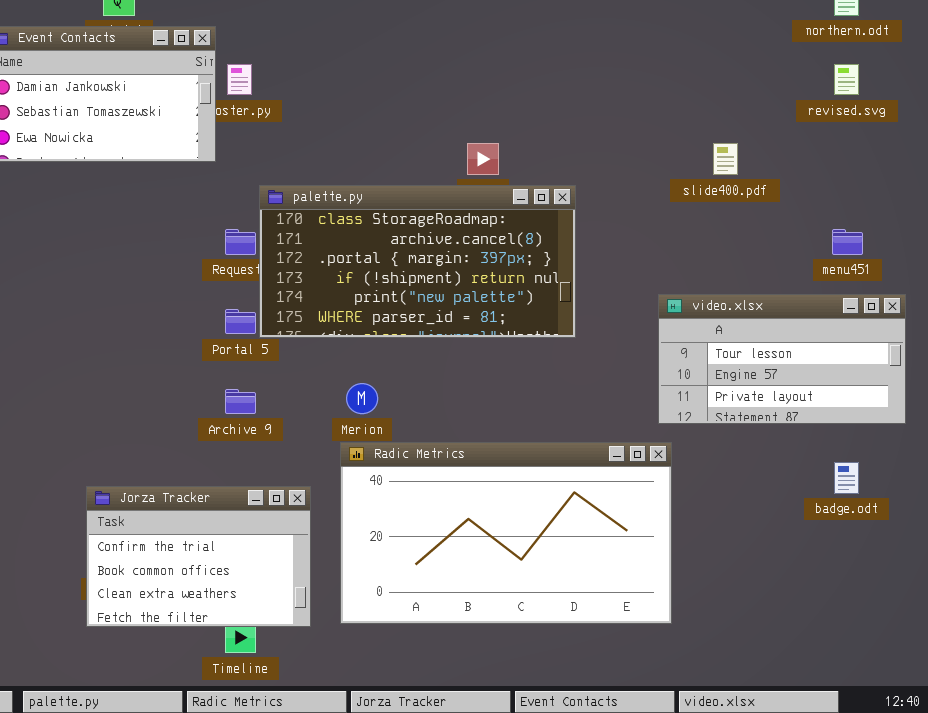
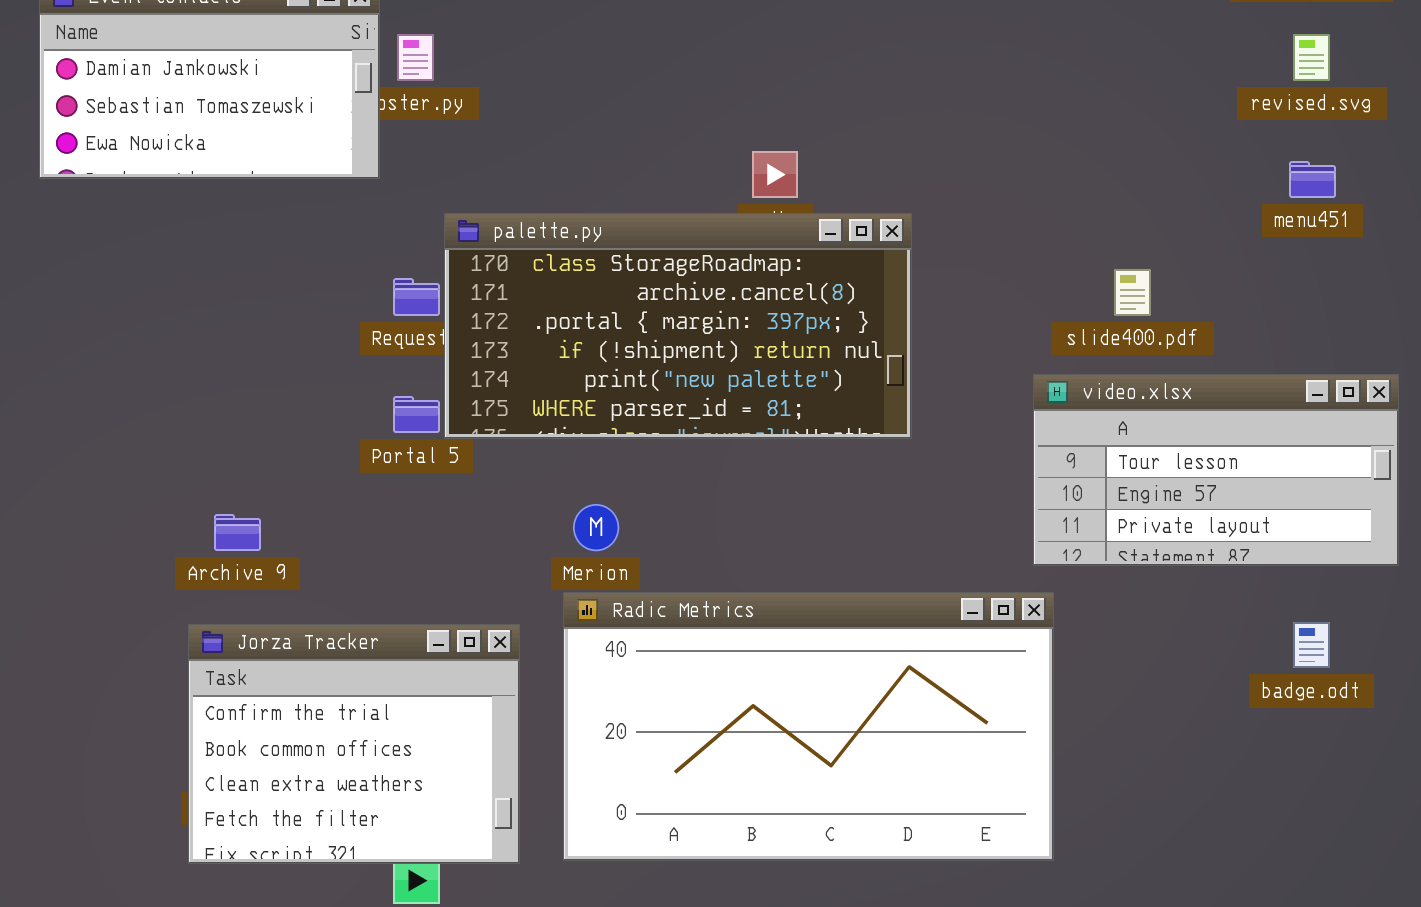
slide400.pdf: [713,143,738,175] -> [1114,269,1151,316], moved
menu451: [832,229,863,255] -> [1289,161,1336,198], moved
Archive 9: [225,389,256,414] -> [214,514,261,551], moved
Jorza Tracker: [86,486,311,627] -> [188,624,520,864], resized

